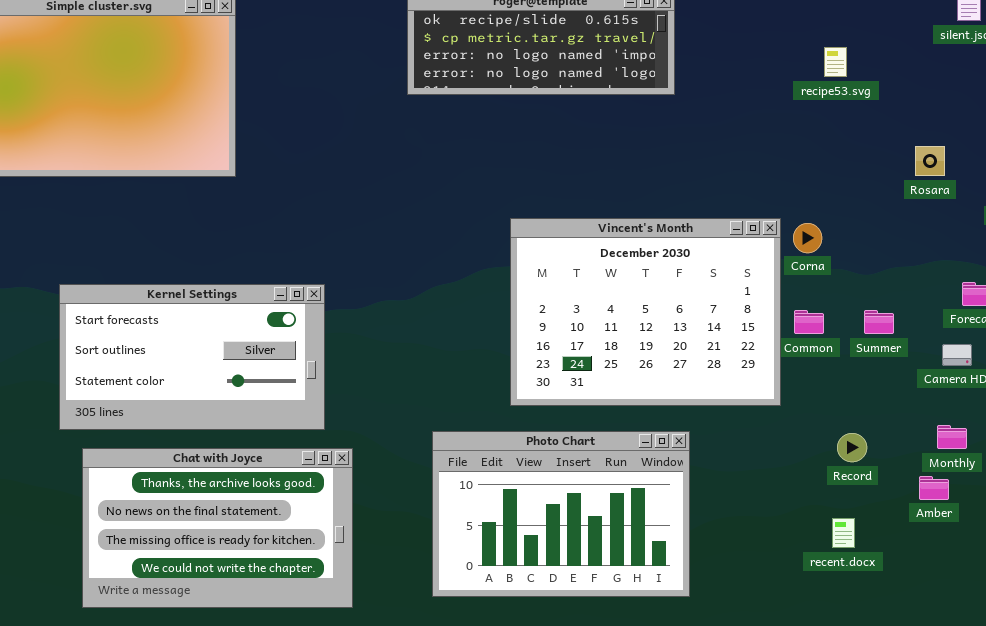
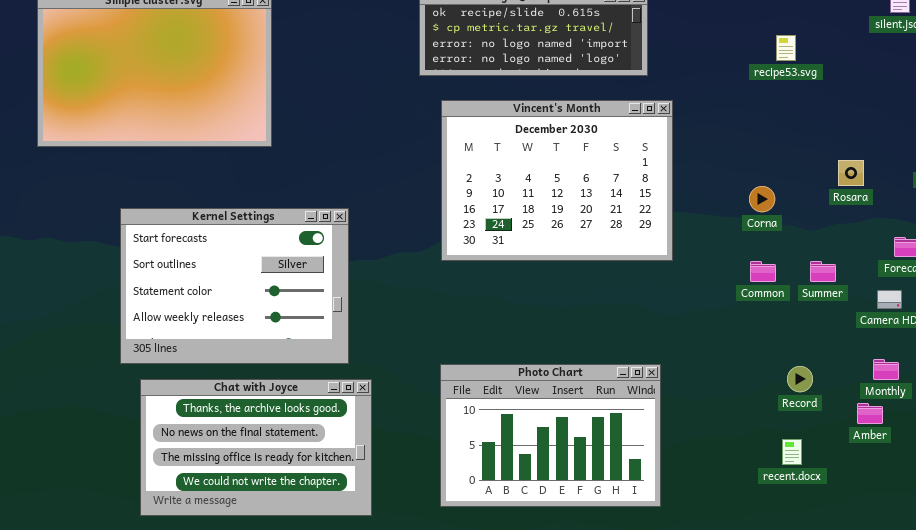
Rosara: [915,146,945,176] -> [838,160,864,186], moved
Vincent's Month: [510,218,781,406] -> [441,100,673,261], moved
Kernel Settings: [59,284,325,430] -> [120,208,349,364], resized

